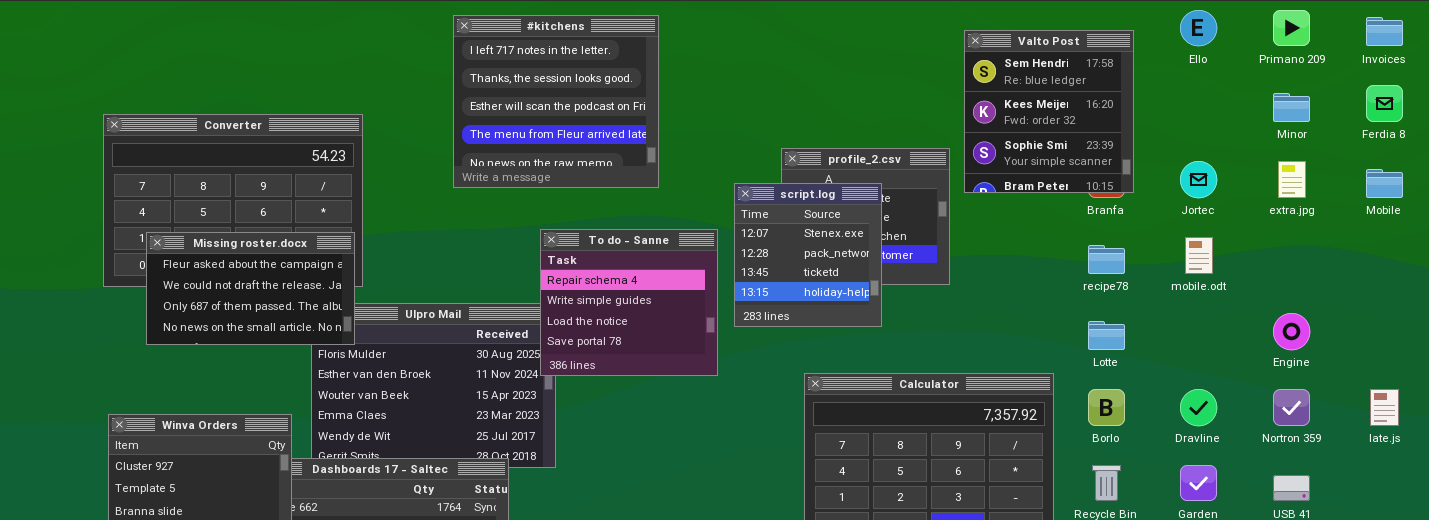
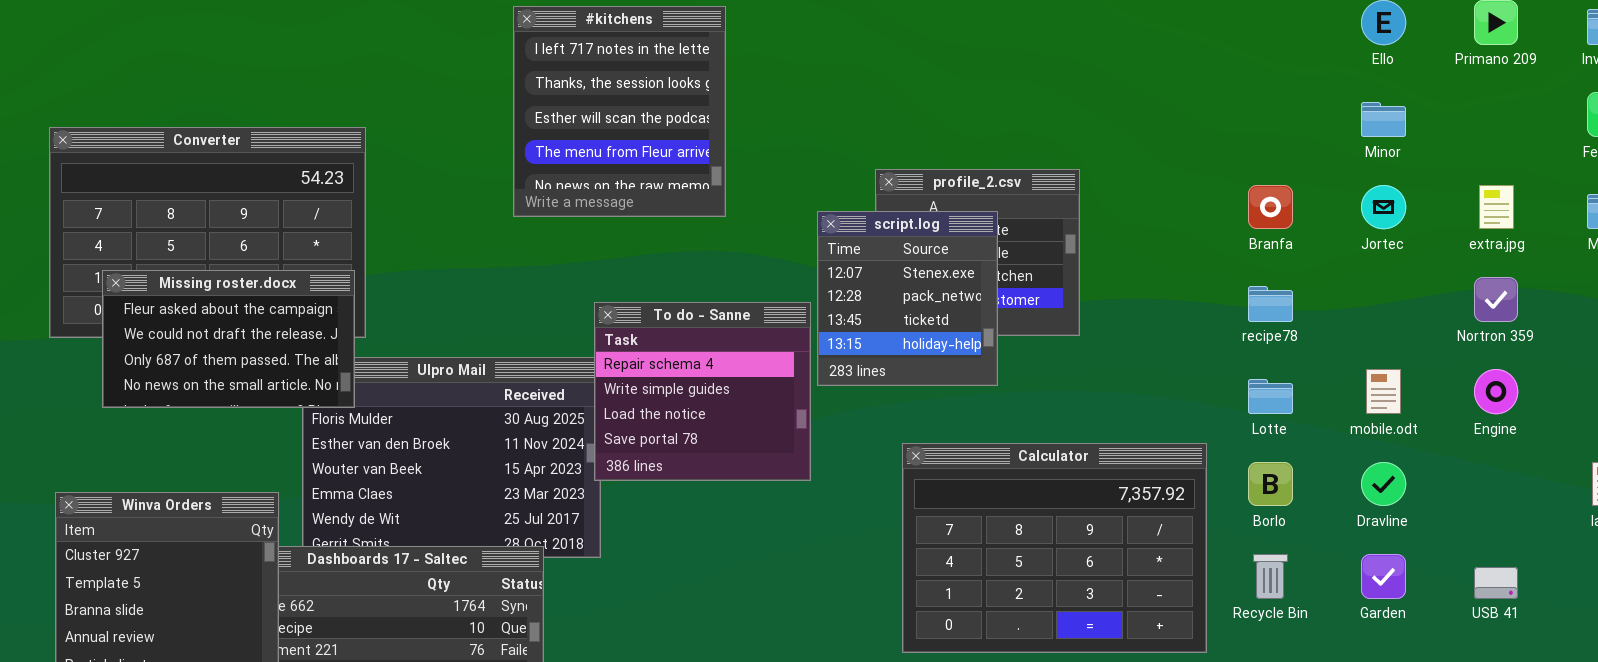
#kitchens: [453,15,659,188] -> [513,6,726,217], resized
Valto Post: [964,30,1134,193] -> none, closed
Minor: [1273,93,1310,122] -> [1361,102,1406,137], moved
To do - Sanne: [540,229,718,376] -> [594,302,811,481], moved
mobile.odt: [1185,237,1213,274] -> [1366,369,1401,414], moved
Nortron 359: [1273,389,1310,426] -> [1474,277,1518,322], moved

